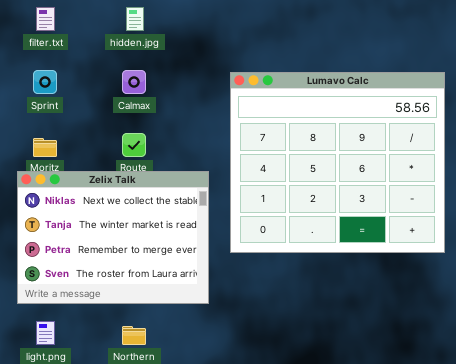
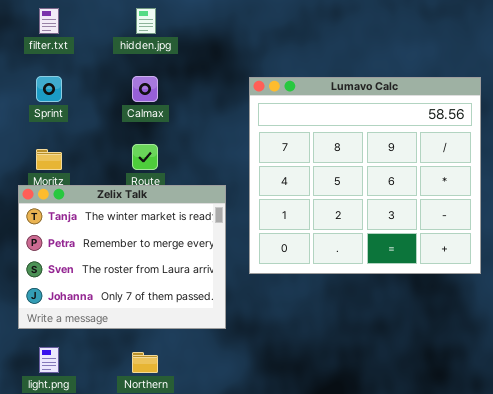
Zelix Talk: [17,171,209,304] -> [18,185,226,329], scrolled down 1 row

